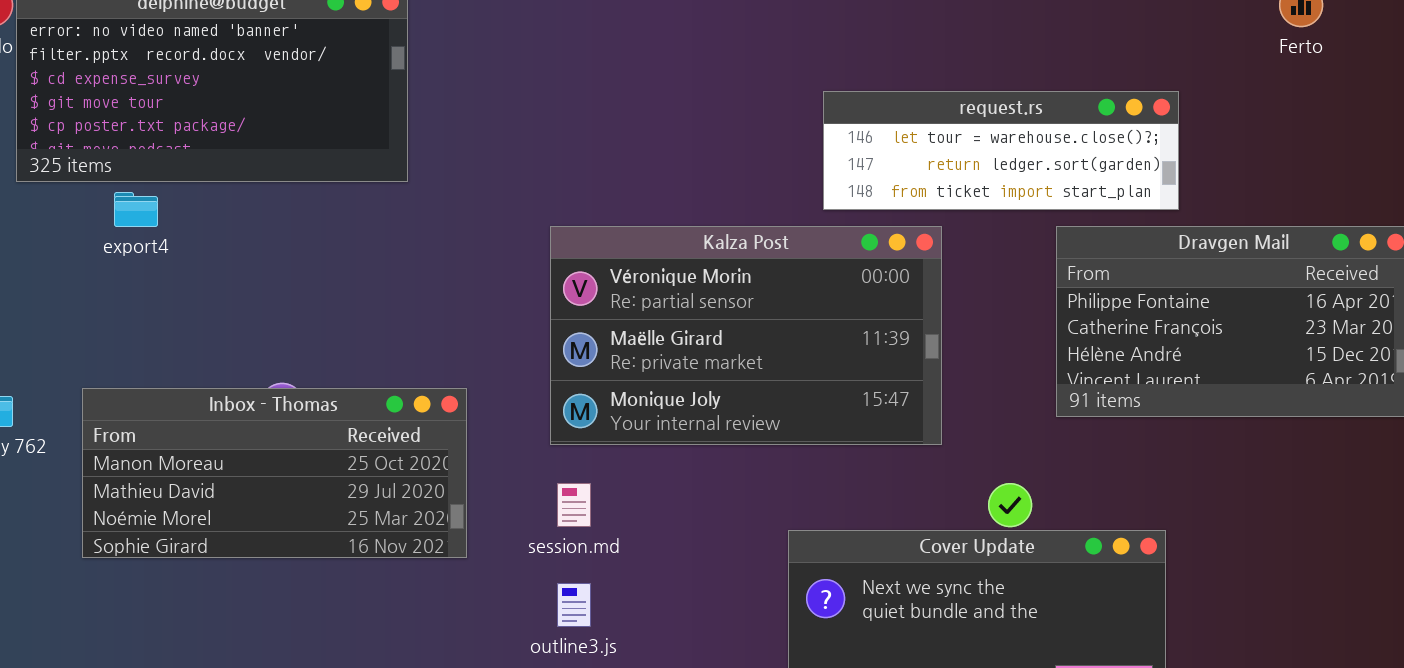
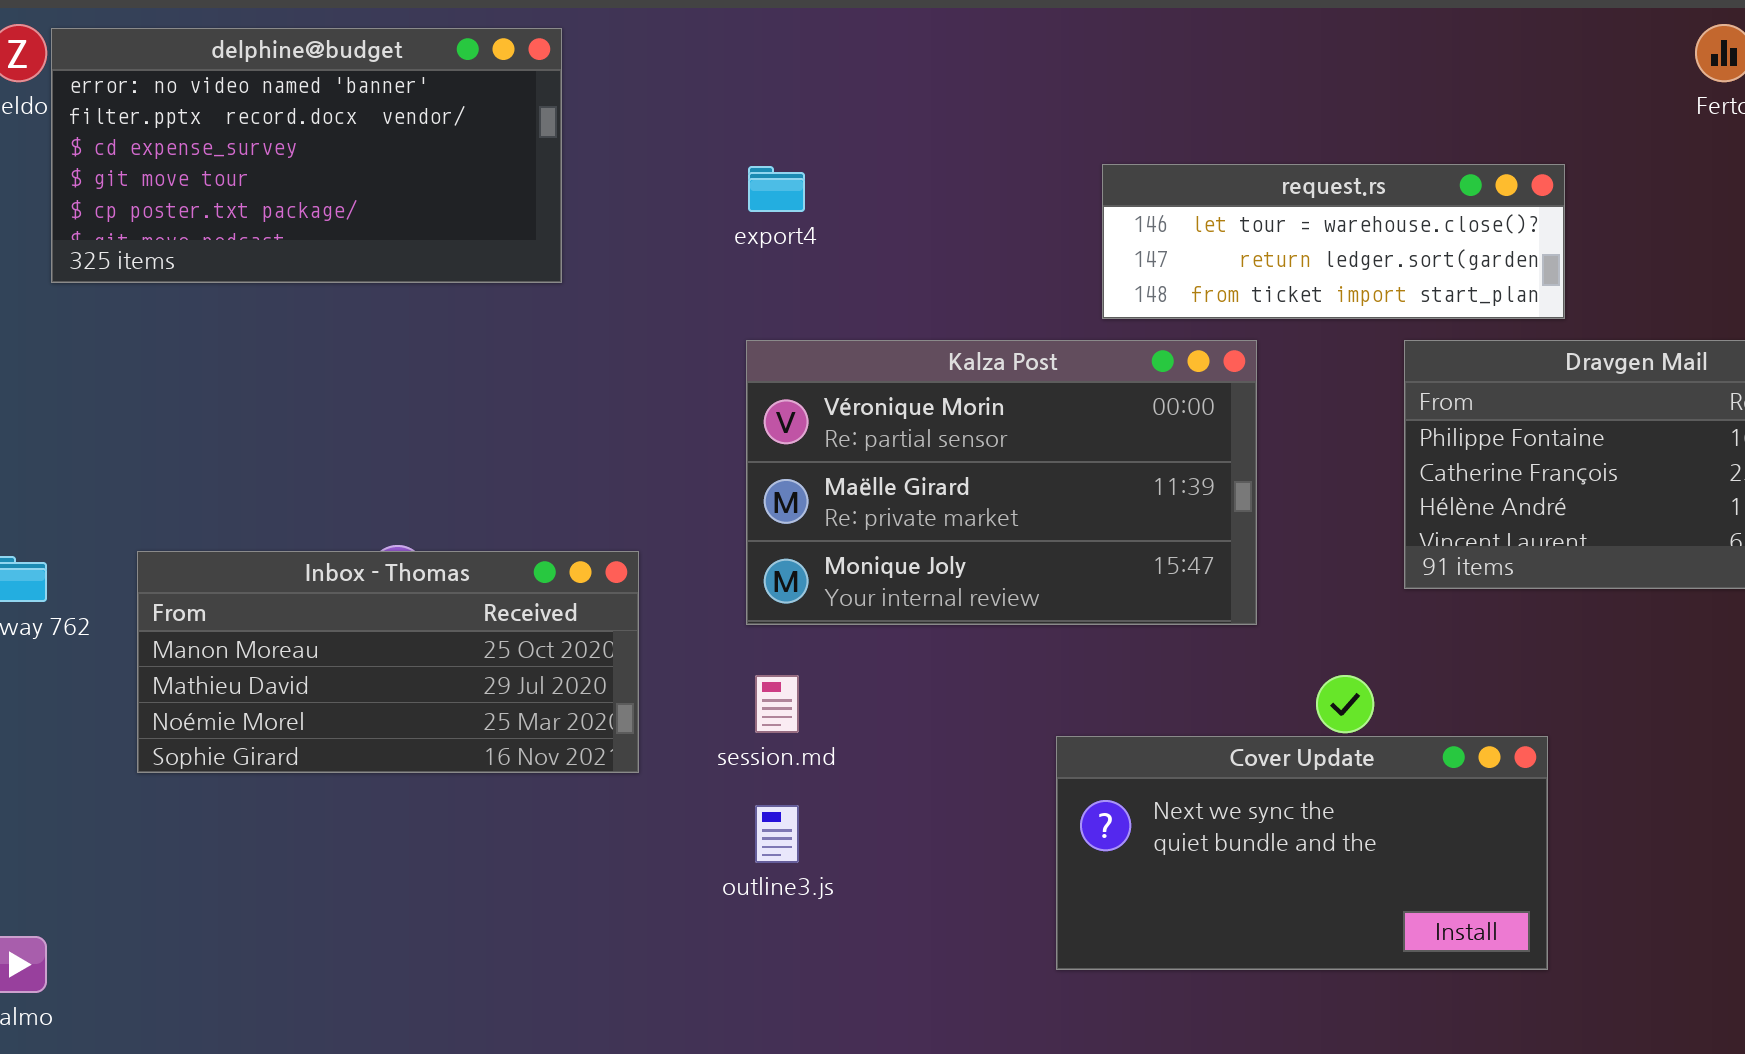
export4: [114,192,158,227] -> [748,166,805,212], moved

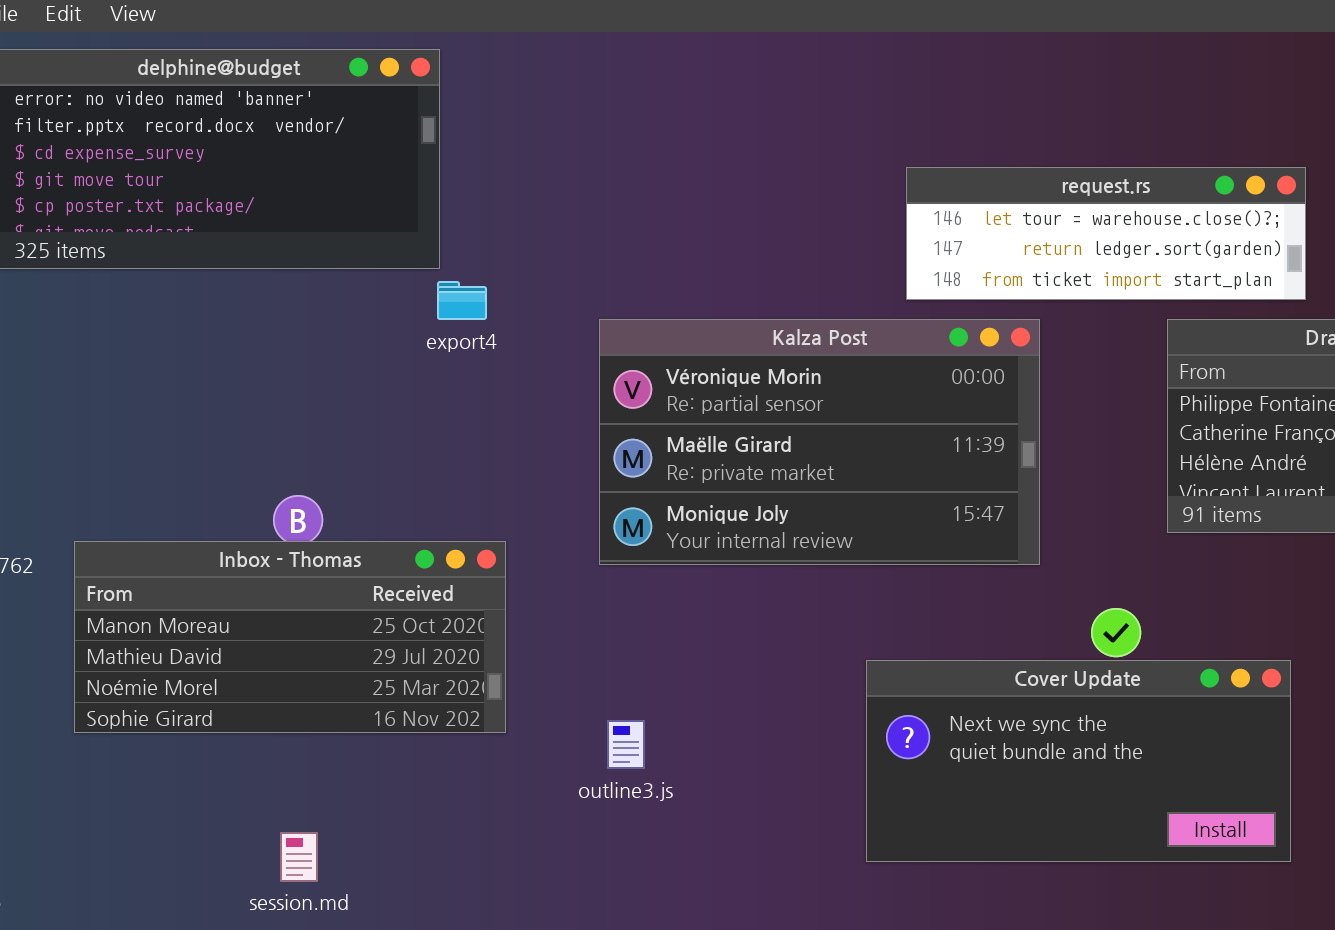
export4: [748,166,805,212] -> [437,281,487,320], moved
Inbox - Thomas: [137,551,639,773] -> [74,541,506,733], moved
session.md: [755,675,799,733] -> [280,832,318,882], moved

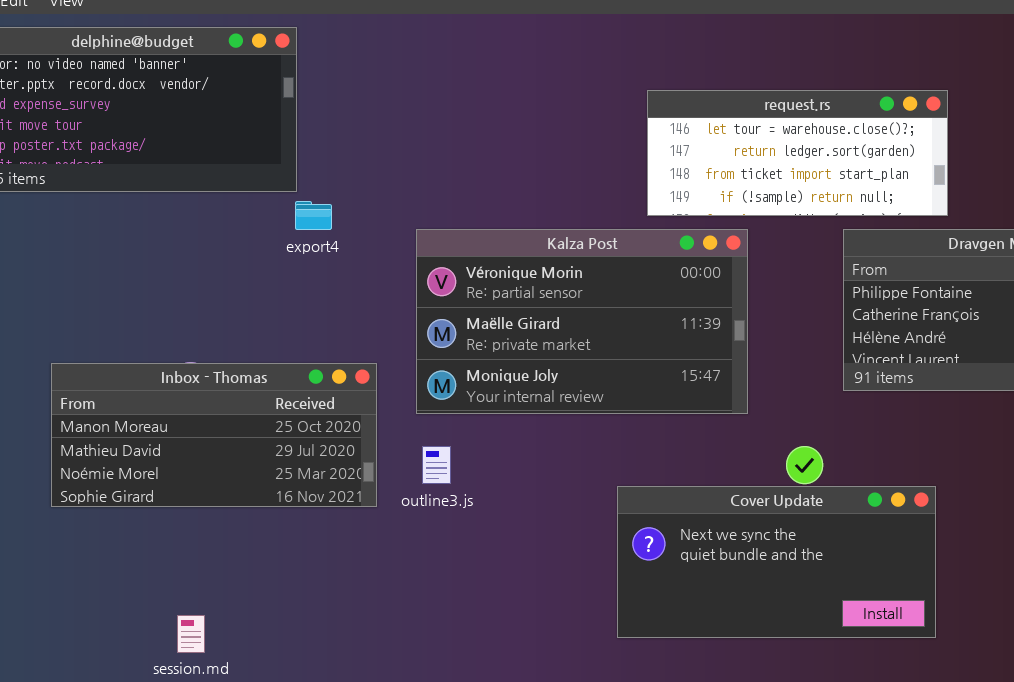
request.rs: [906,167,1306,300] -> [647,90,948,216], resized
Inbox - Thomas: [74,541,506,733] -> [51,363,377,507], moved
outline3.js: [607,720,645,769] -> [422,446,451,484], moved

